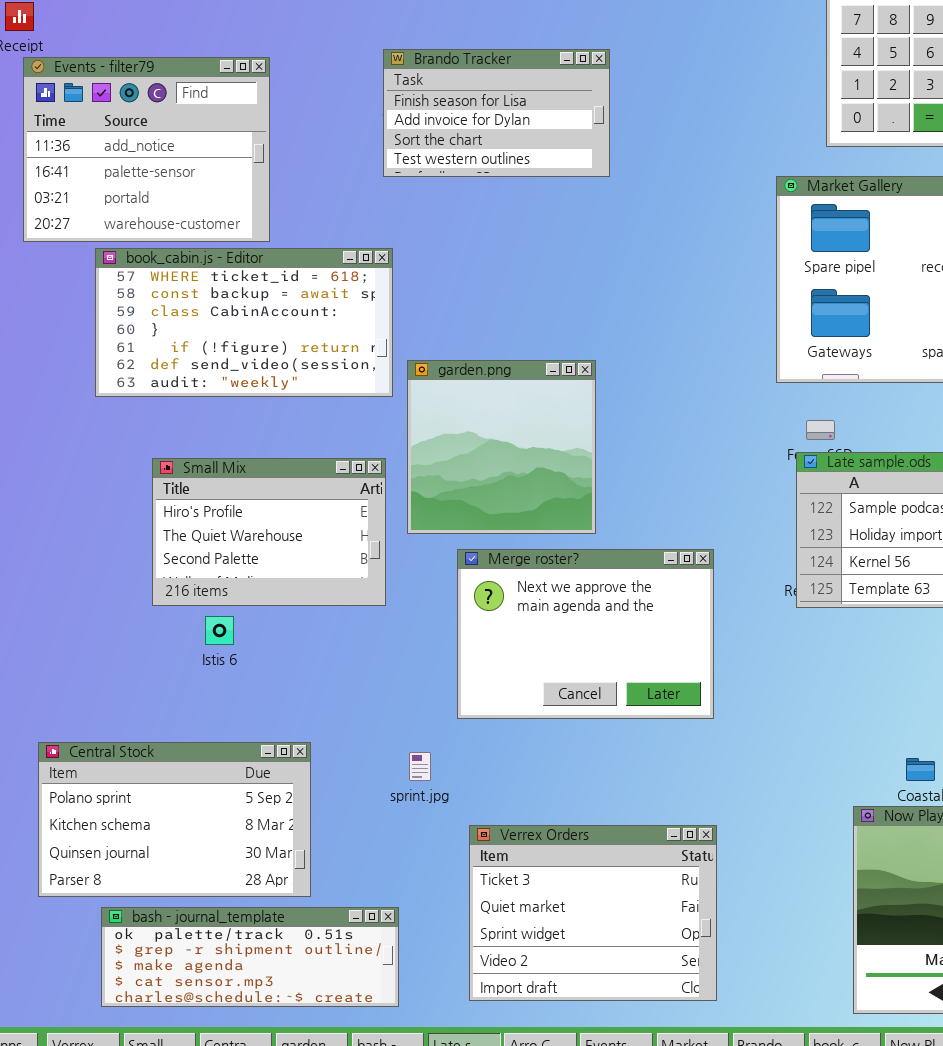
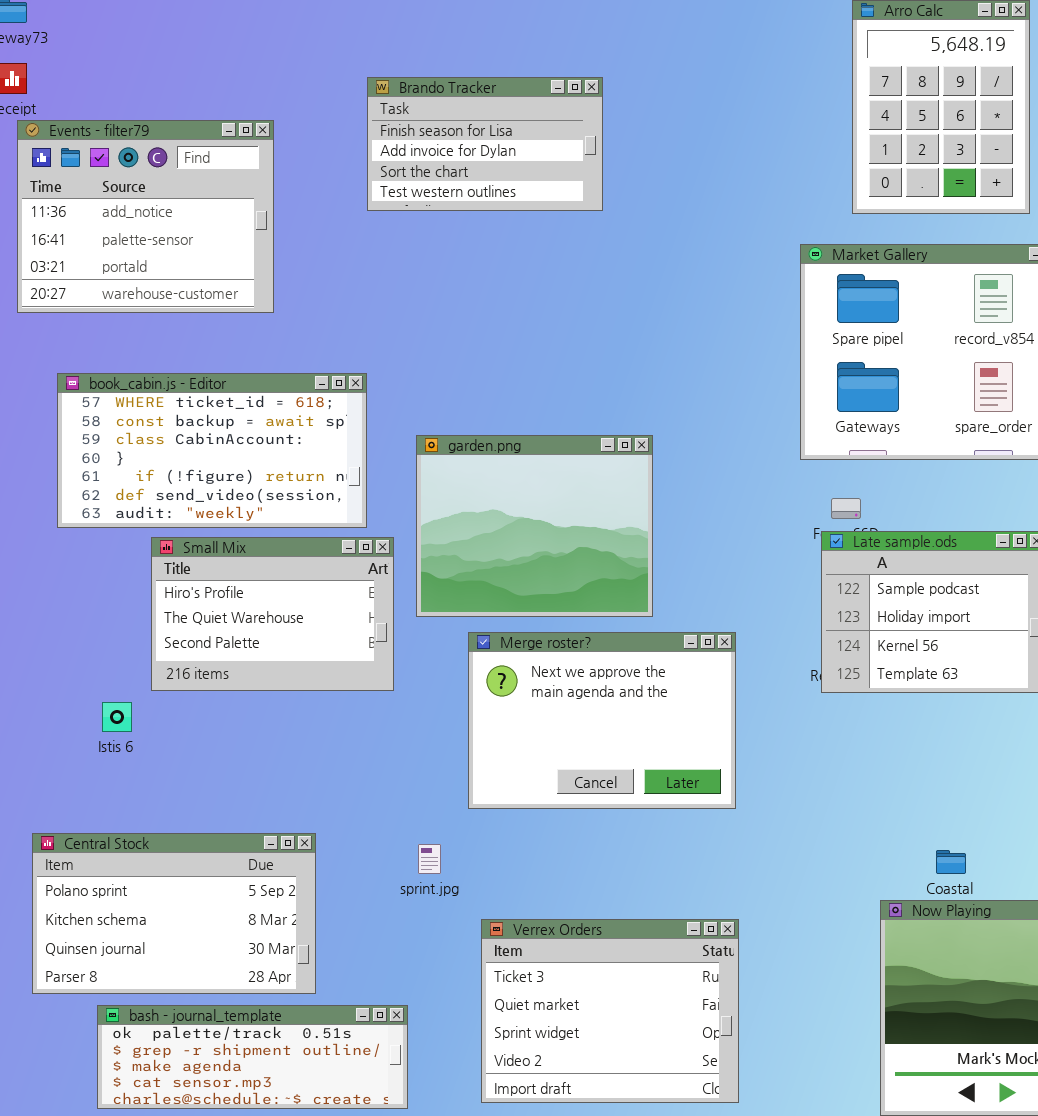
Brando Tracker: [383,49,610,177] -> [367,77,603,211], moved
book_cabin.js - Editor: [95,248,393,397] -> [57,373,367,528], moved
garden.png: [407,360,596,534] -> [416,435,653,617], resized
Istis 6: [205,616,234,645] -> [102,702,132,732], moved

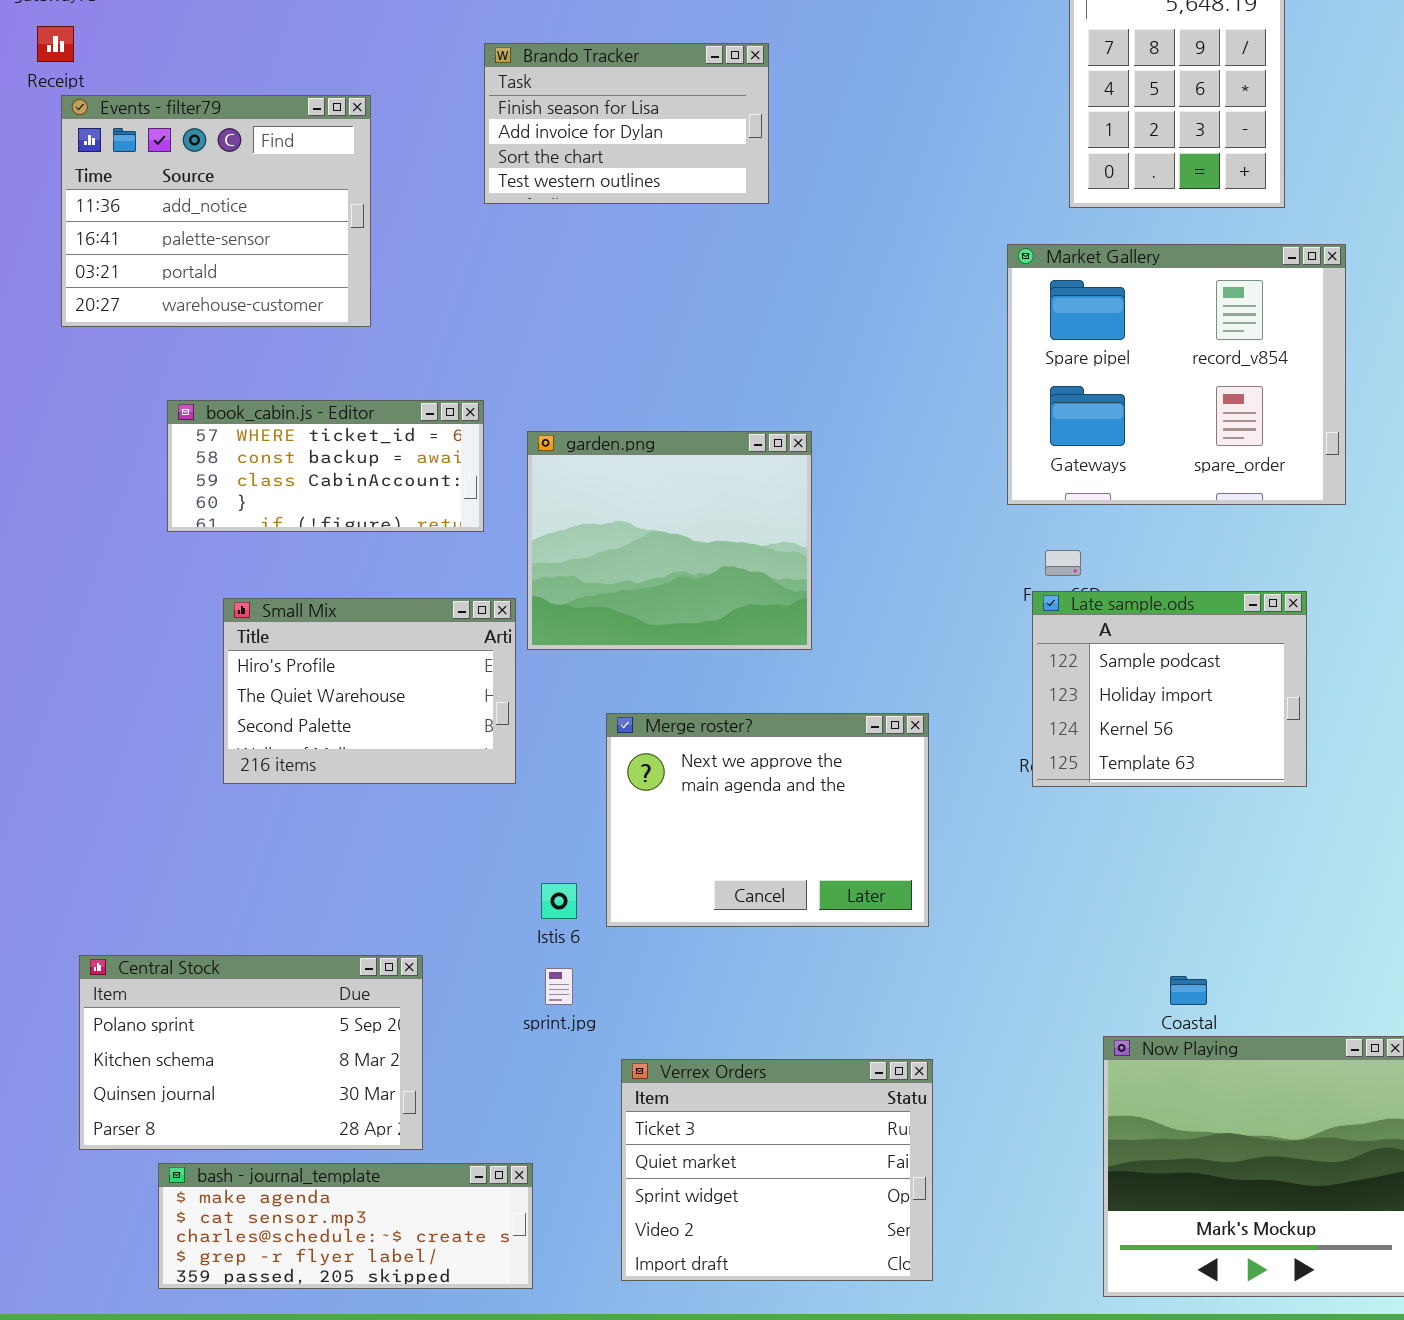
book_cabin.js - Editor: [57,373,367,528] -> [167,400,484,532], resized
garden.png: [416,435,653,617] -> [527,431,812,650], moved
Istis 6: [102,702,132,732] -> [541,883,577,919], moved
bash - journal_template: [97,1005,408,1109] -> [158,1163,533,1289], scrolled down 2 rows

